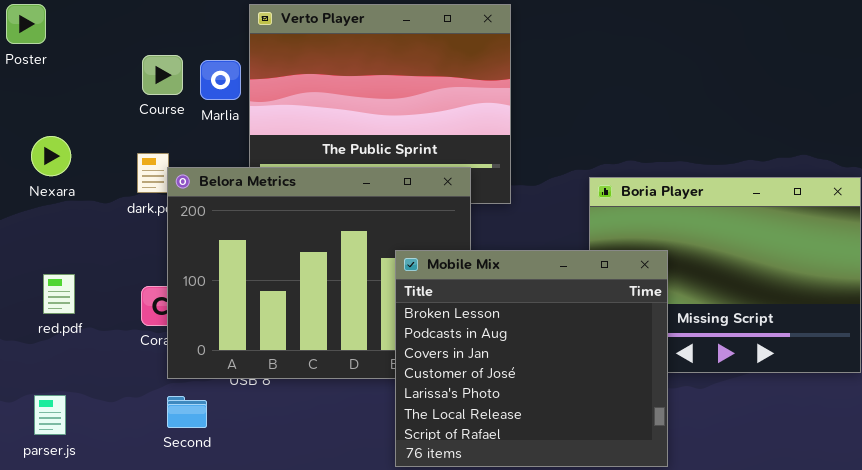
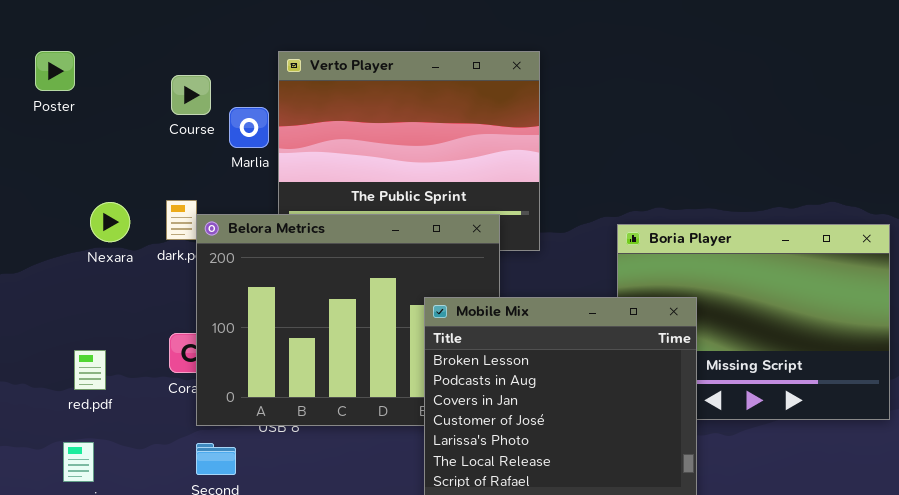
Course: [142,55,183,95] -> [171,75,211,115], moved
Nexara: [31,136,71,176] -> [90,202,130,242], moved
red.pdf: [43,274,75,314] -> [74,350,106,390], moved

